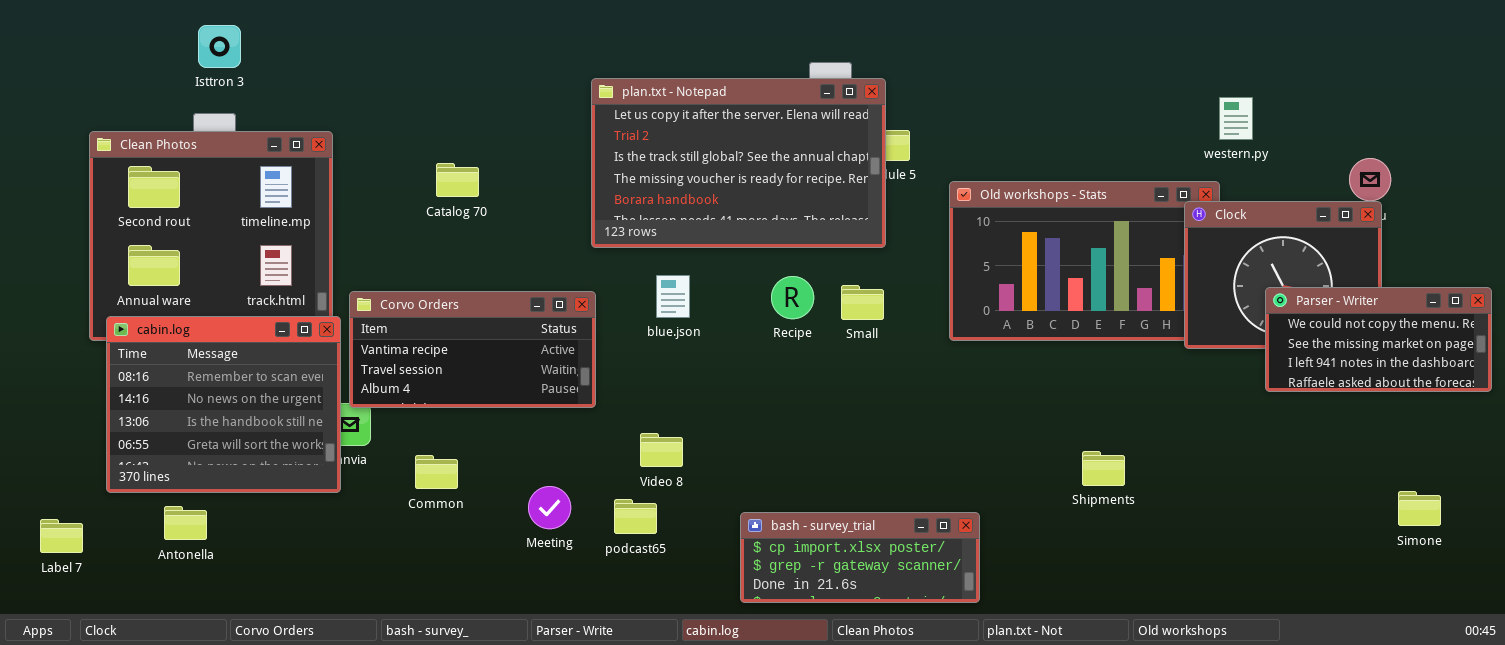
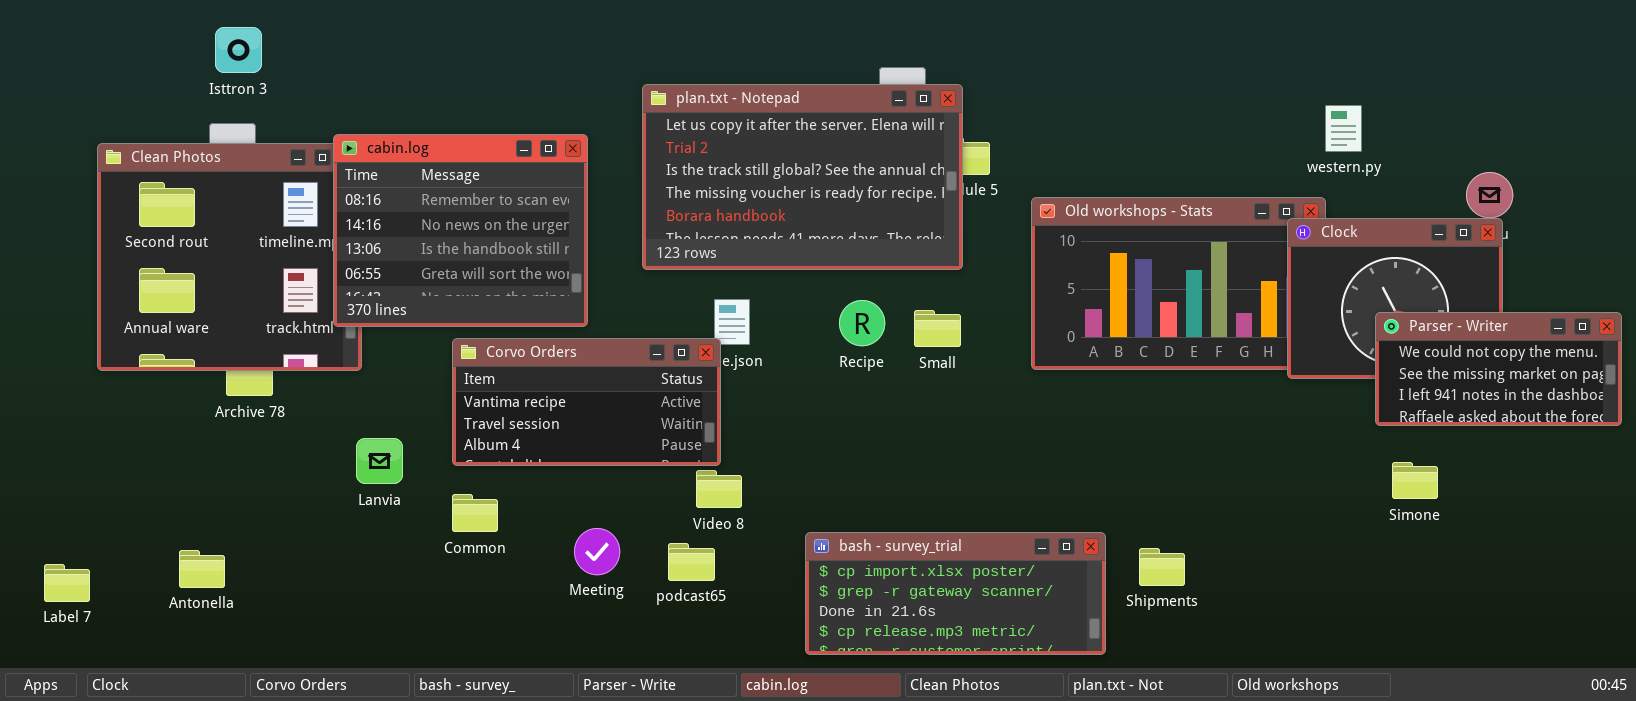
Corvo Orders: [349,291,596,408] -> [452,338,721,466], moved
cabin.log: [106,316,341,493] -> [333,134,588,327], moved
Shipments: [1082,451,1125,486] -> [1139,548,1185,586], moved
Simone: [1398,491,1441,526] -> [1392,462,1438,499], moved
bash - survey_trial: [740,512,980,603] -> [805,532,1106,655], resized

